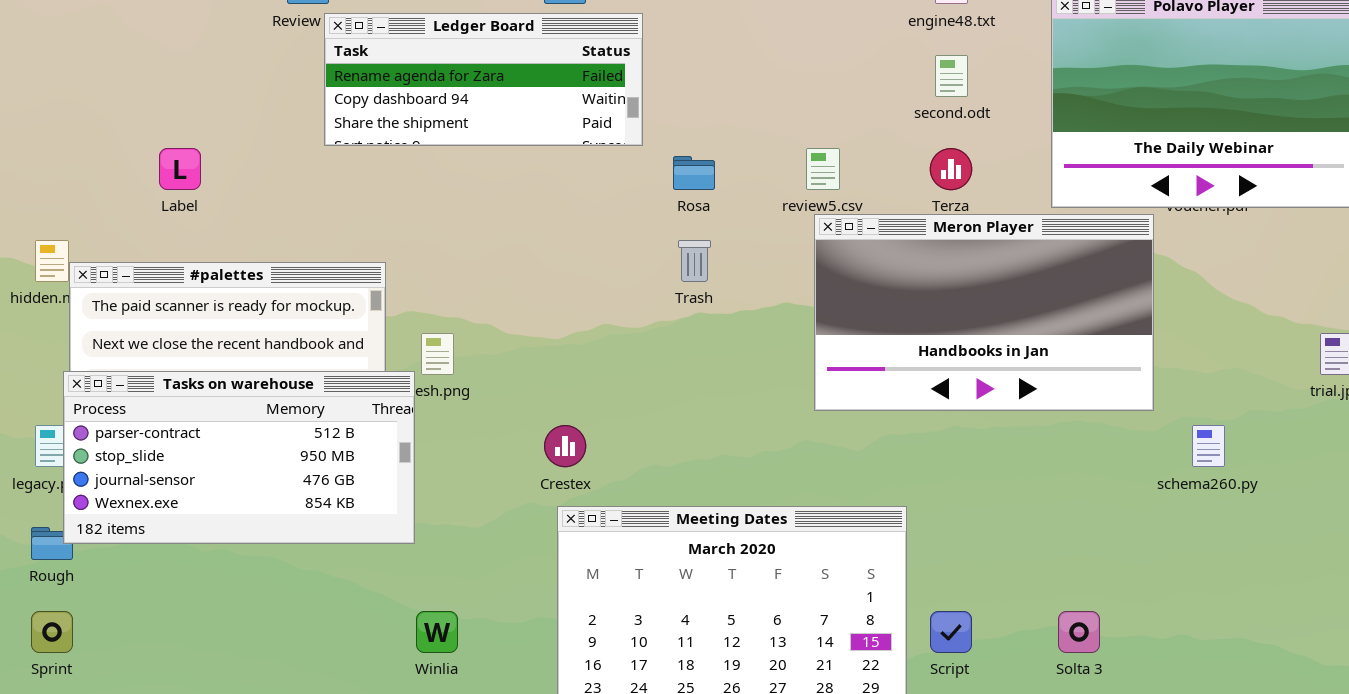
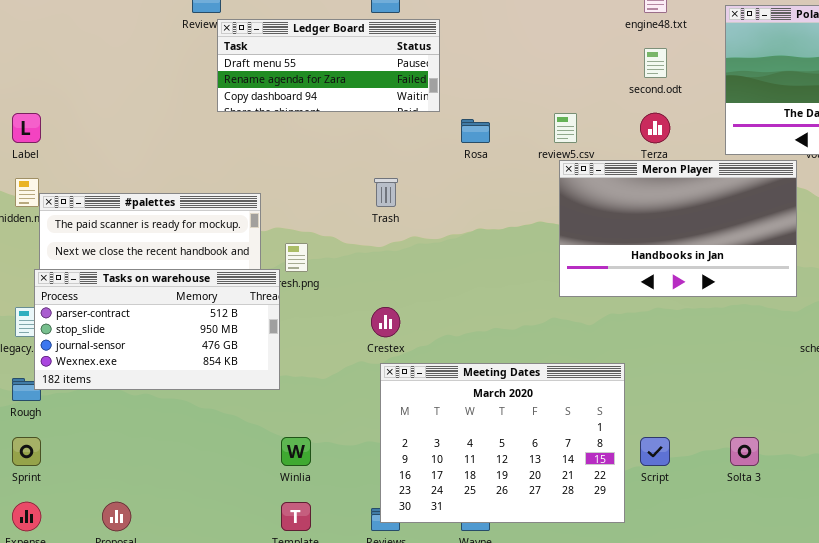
Ledger Board: [324,13,643,146] -> [217,19,440,112], scrolled up 1 row
Label: [159,148,201,190] -> [12,113,41,143], moved
Trash: [678,240,711,282] -> [374,178,398,207], moved

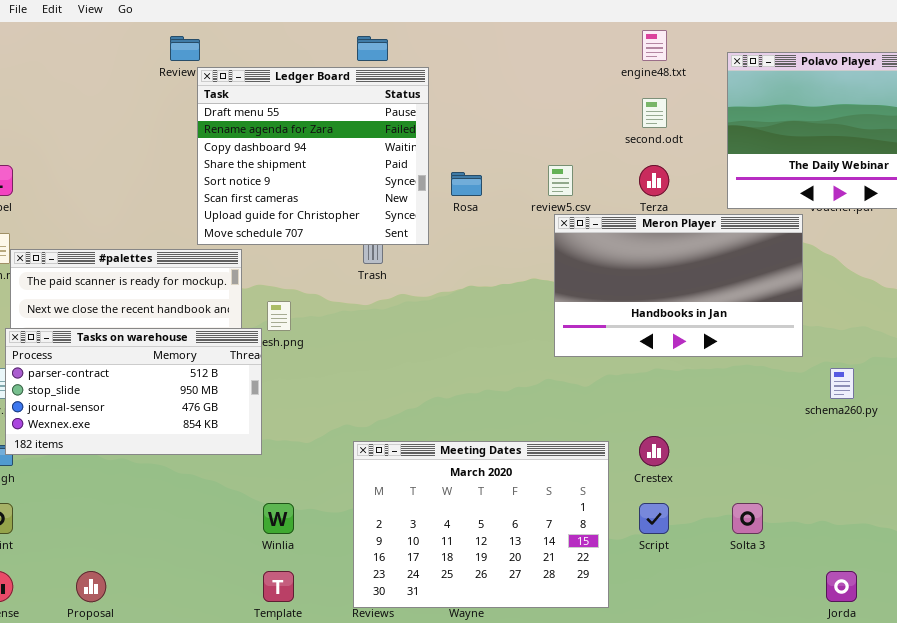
Ledger Board: [217,19,440,112] -> [197,67,429,245], resized
Crestex: [371,307,400,337] -> [639,436,669,466], moved
Meeting Dates: [380,363,625,523] -> [353,441,609,608], moved

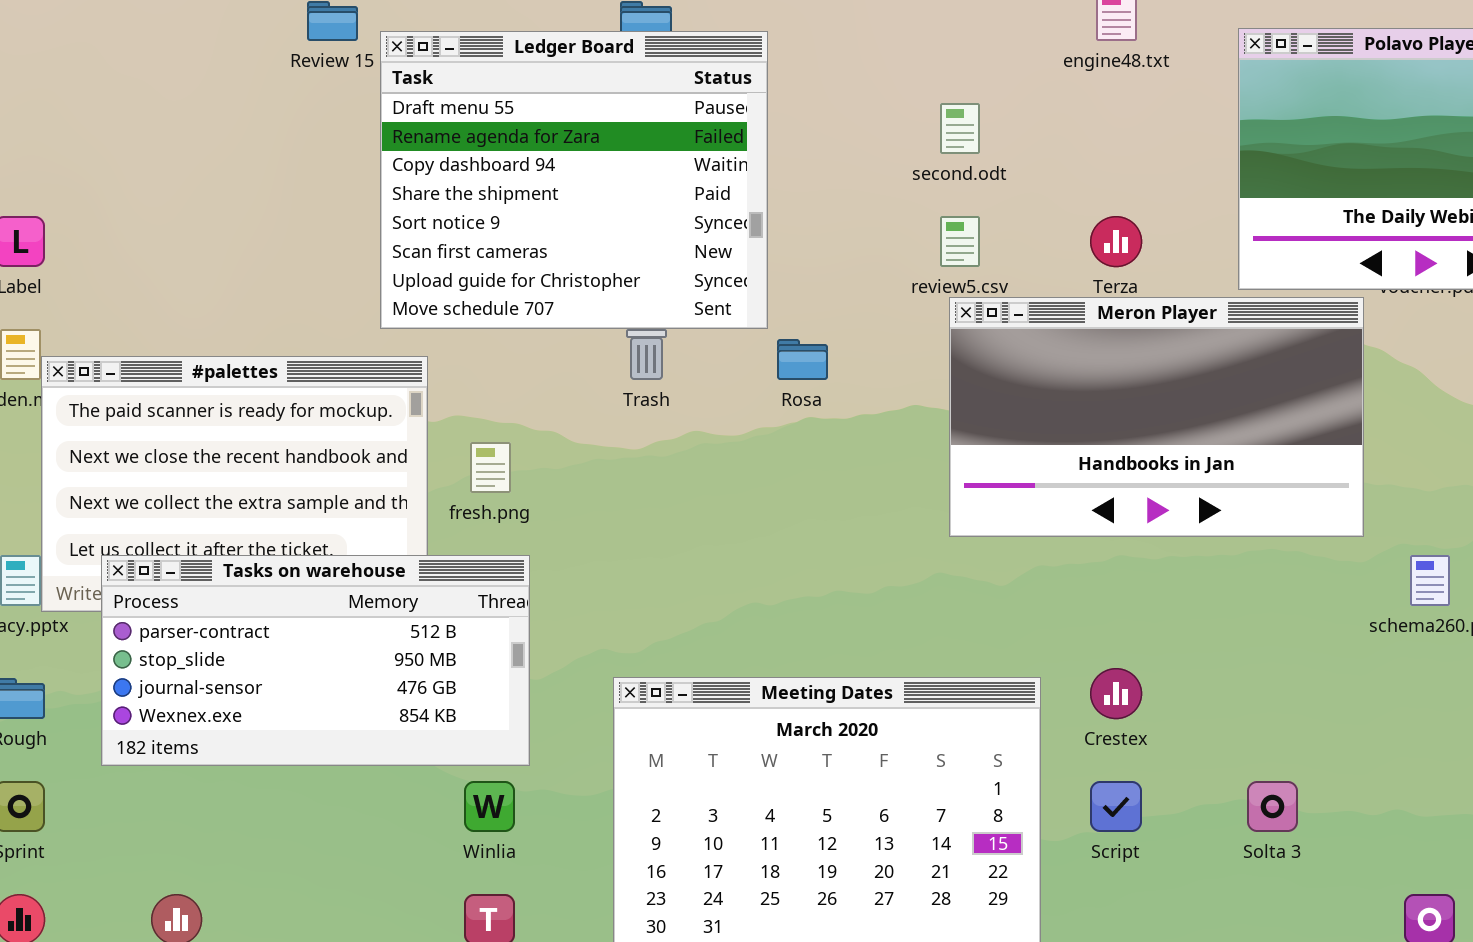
Ledger Board: [197,67,429,245] -> [380,31,768,329], moved
second.odt: [642,98,667,128] -> [940,103,980,154], moved
Rosa: [451,172,482,196] -> [777,339,828,380], moved
Tasks on warehouse: [5,328,262,455] -> [101,555,530,766], moved

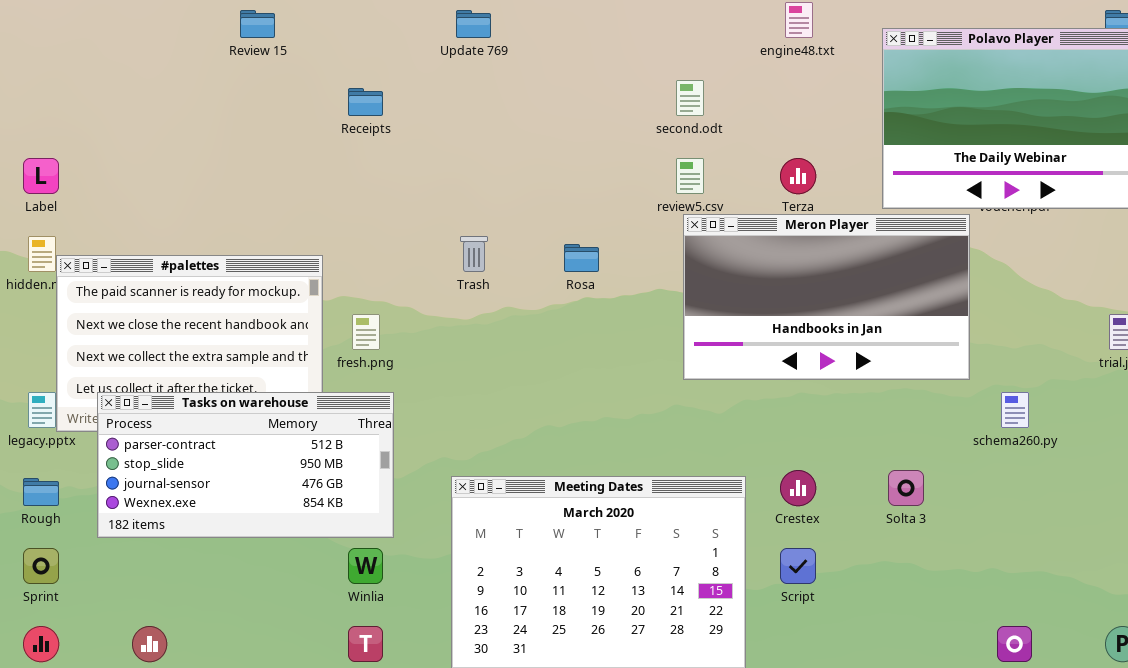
Ledger Board: [380,31,768,329] -> none, closed
Solta 3: [1247,781,1298,832] -> [888,470,924,506], moved

